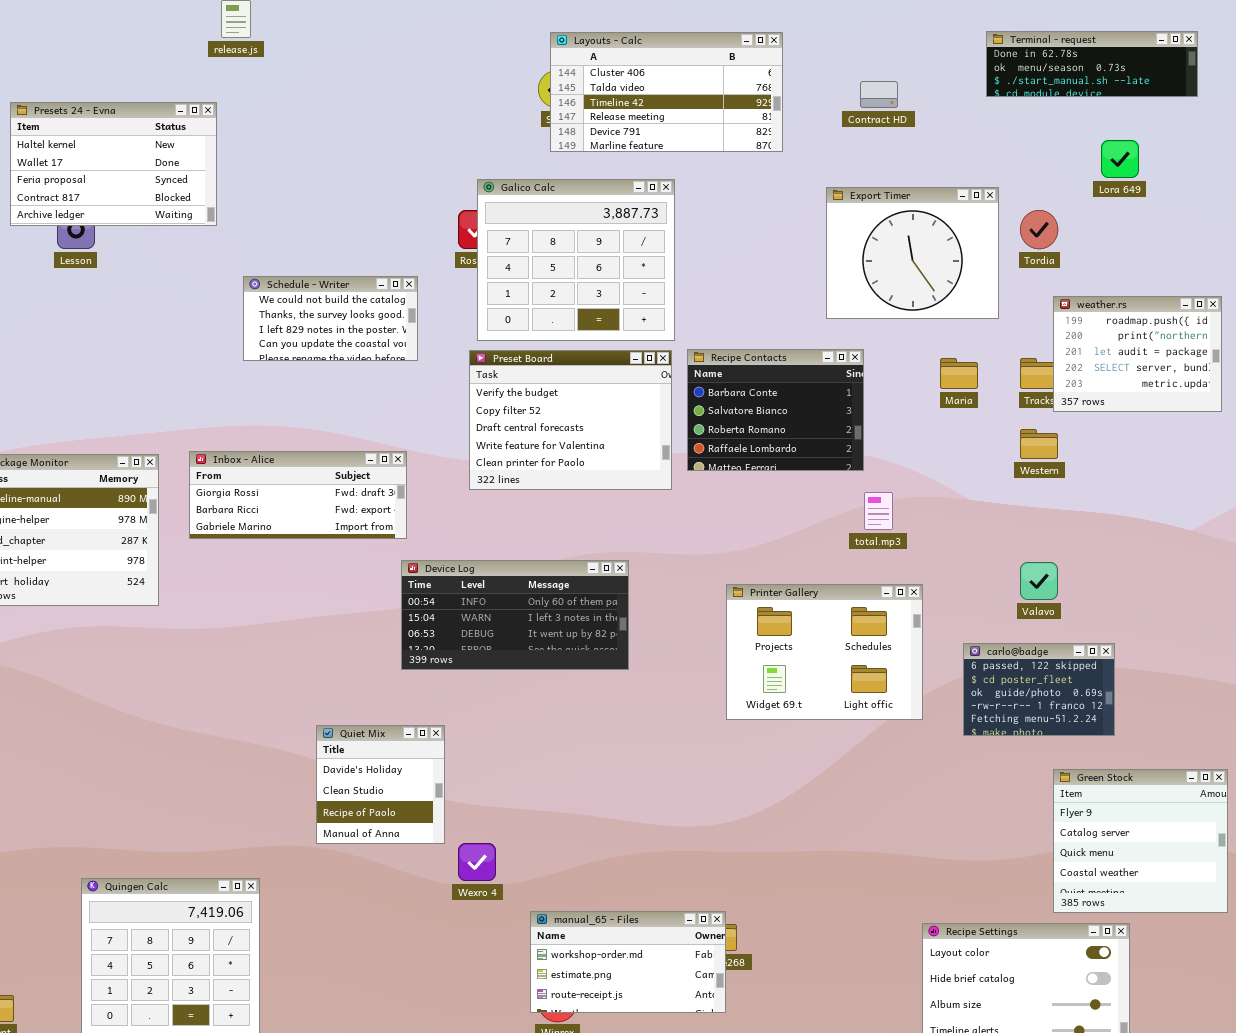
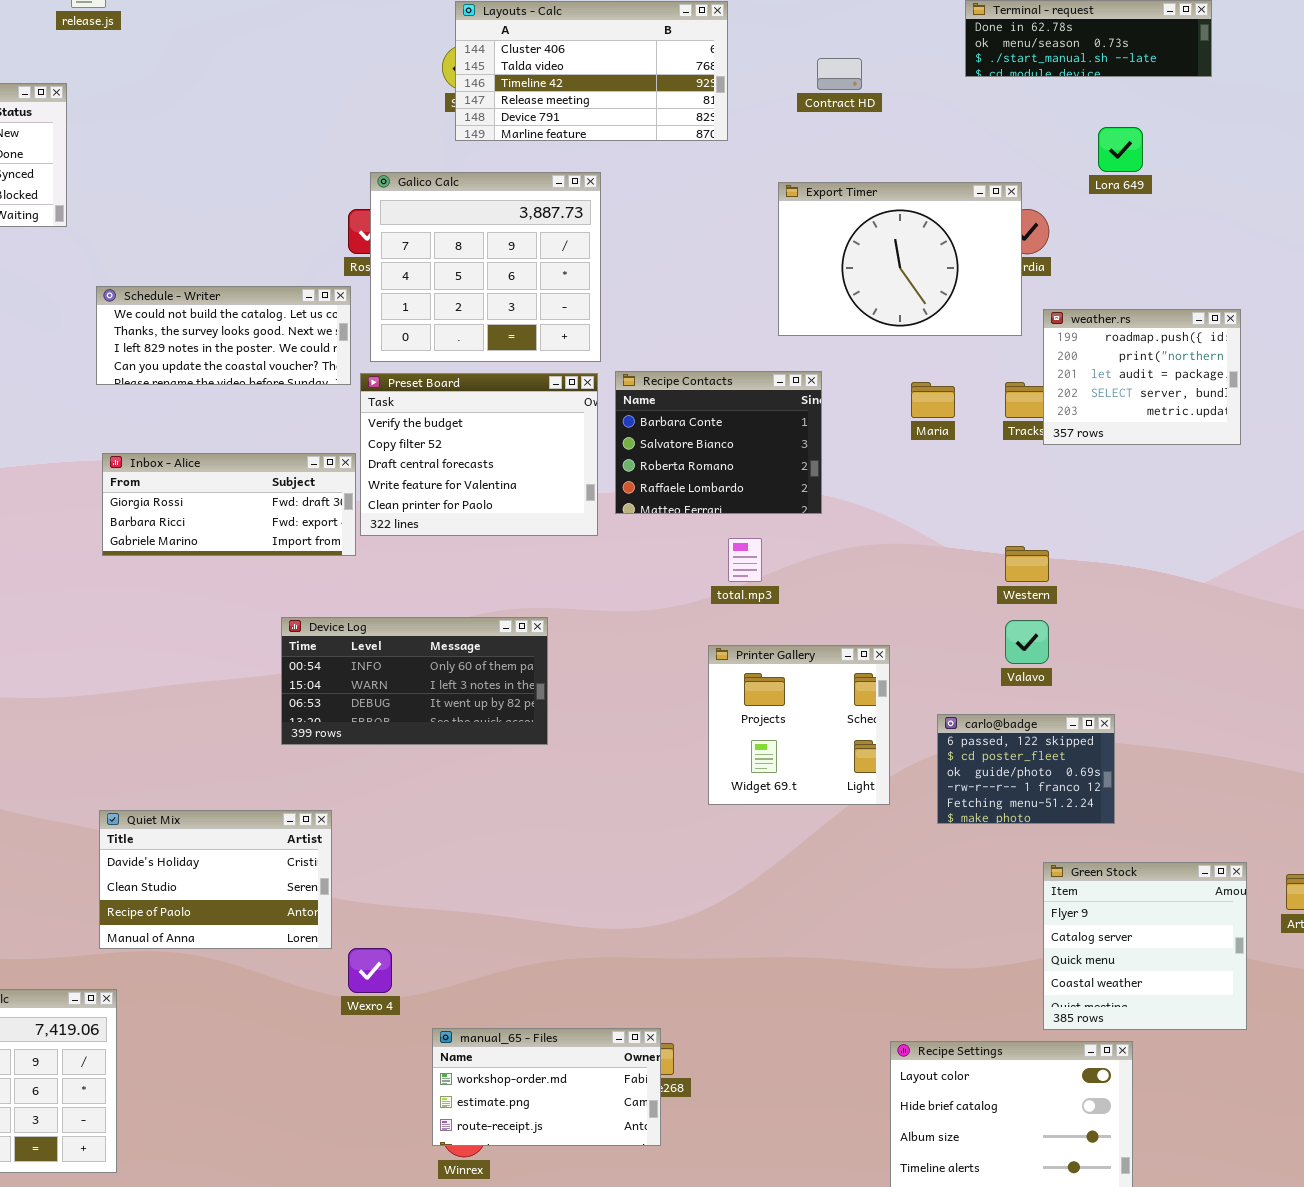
Export Timer: [826,187,999,319] -> [778,182,1022,336], resized
Schedule - Writer: [243,276,418,361] -> [96,286,351,385], resized
Western: [1020,429,1058,459] -> [1005,546,1049,582], moved
Inbox - Alice: [189,451,407,539] -> [102,453,356,556], moved
total.mp3: [864,492,893,530] -> [728,538,762,582], moved
Printer Gallery: [726,584,923,720] -> [708,645,890,805], resized
Quiet Mix: [316,725,445,844] -> [99,810,332,949], resized

